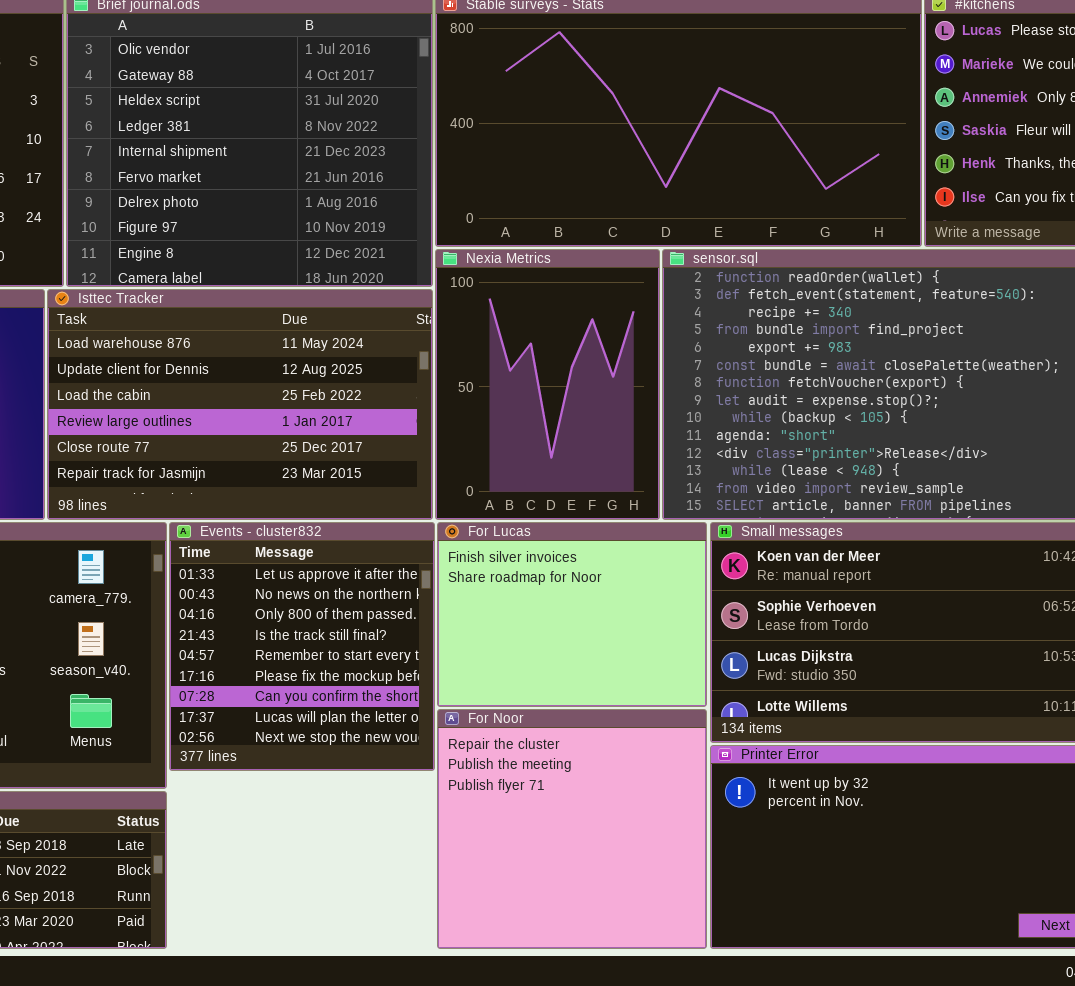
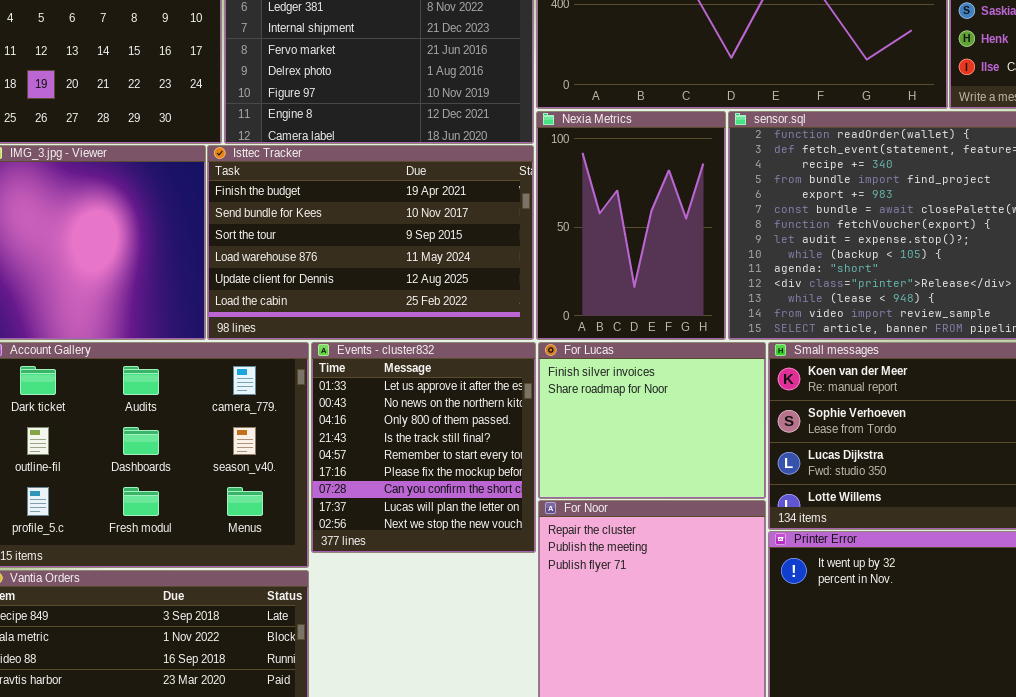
Isttec Tracker: [47,289,433,520] -> [207,145,534,340], scrolled up 3 rows

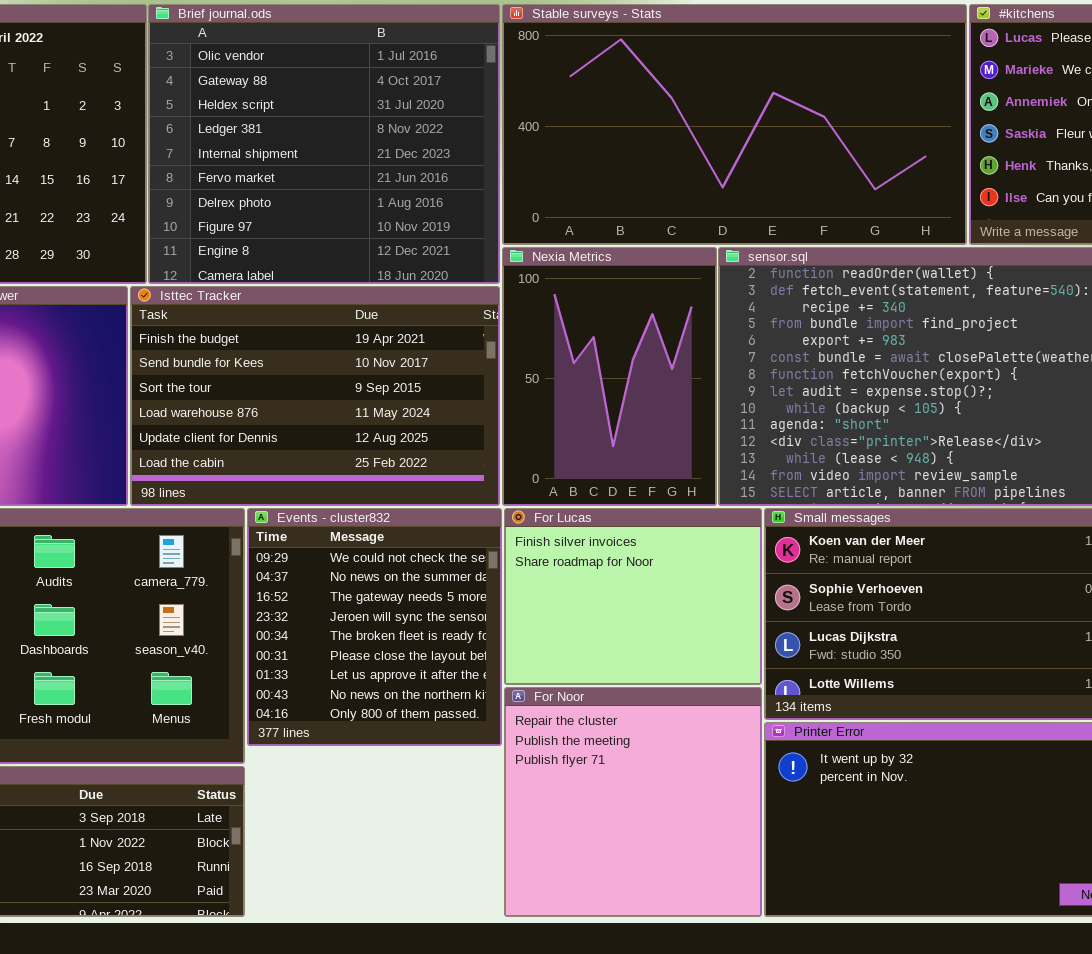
Events - cluster832: [311,342,536,553] -> [247,508,502,746], scrolled up 6 rows

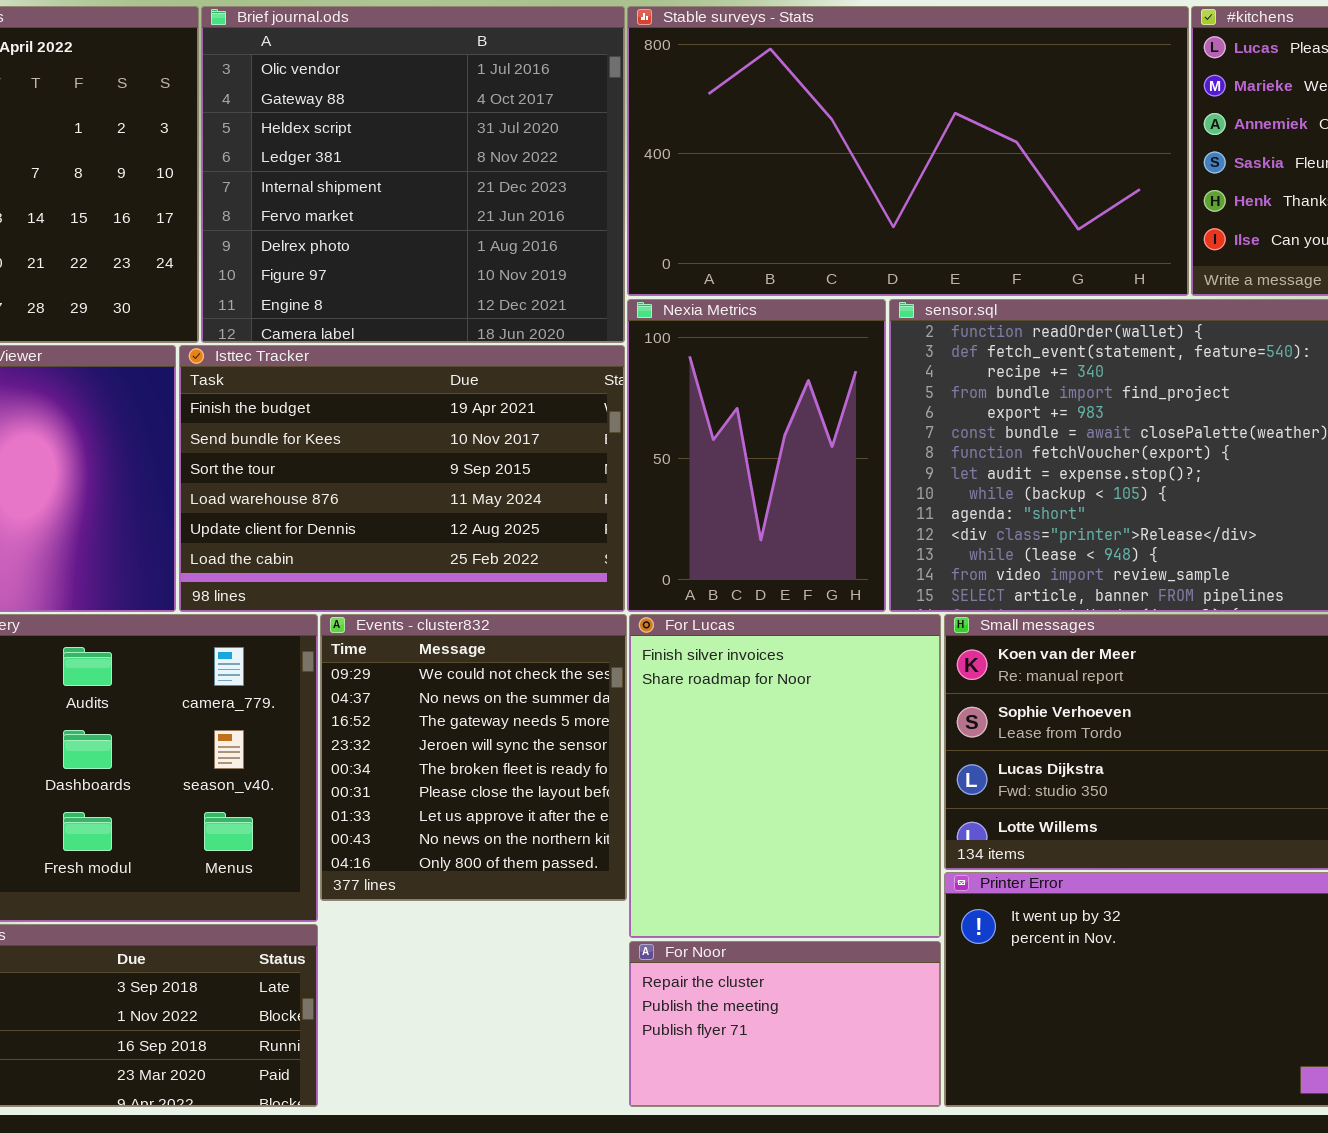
For Lucas: [504,508,762,685] -> [629,614,941,938], resized
For Noor: [504,687,762,917] -> [629,941,941,1107], resized

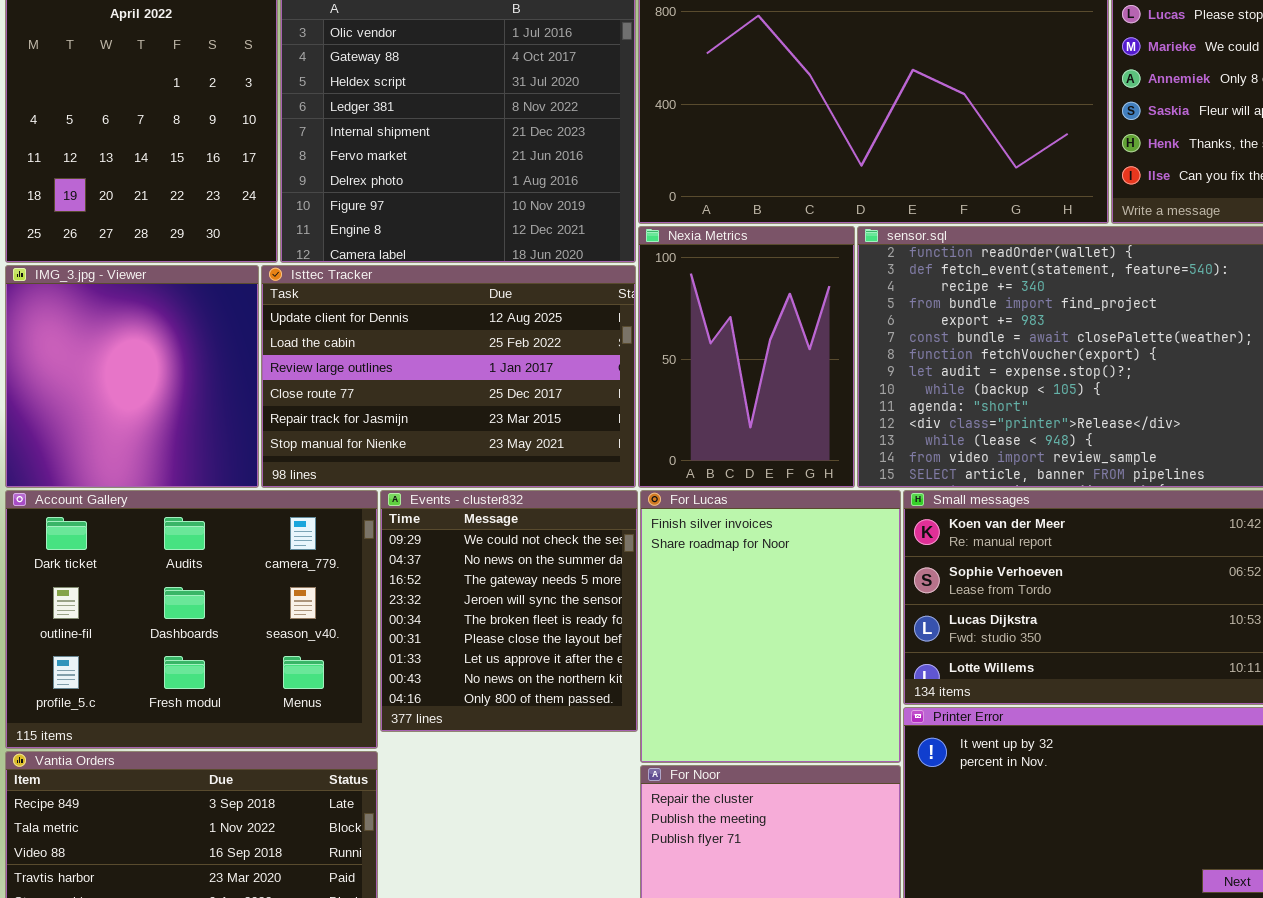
Isttec Tracker: [179,345,625,612] -> [261,265,636,488], scrolled down 4 rows

